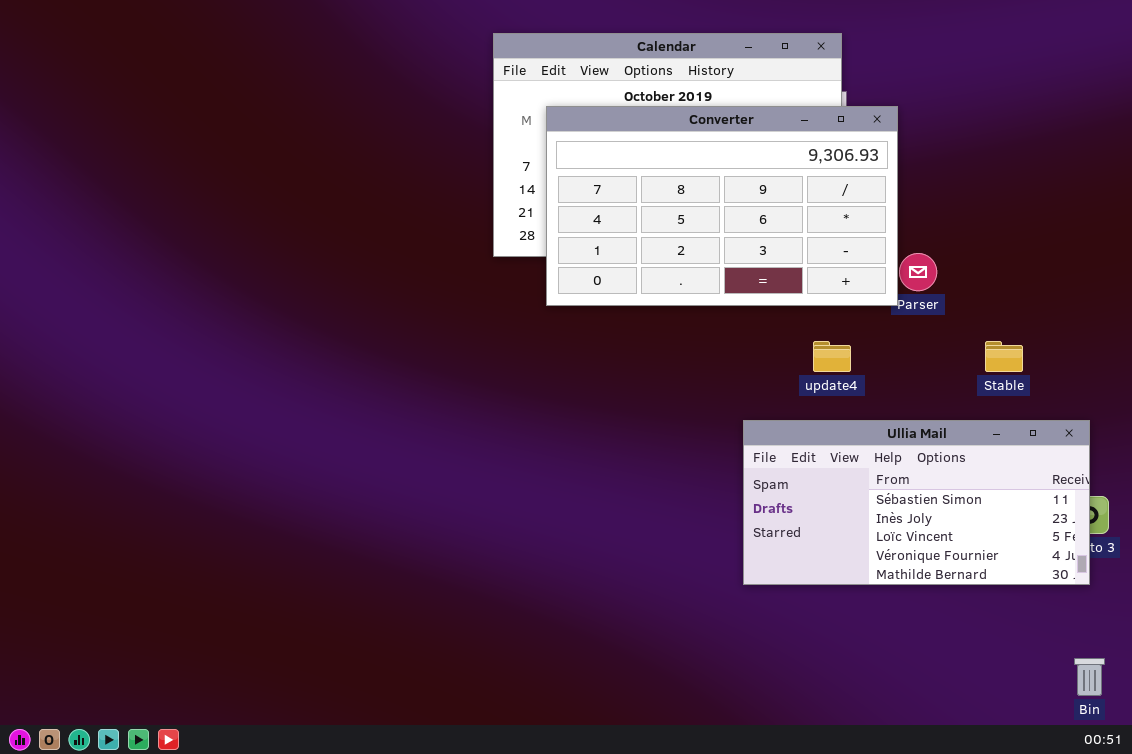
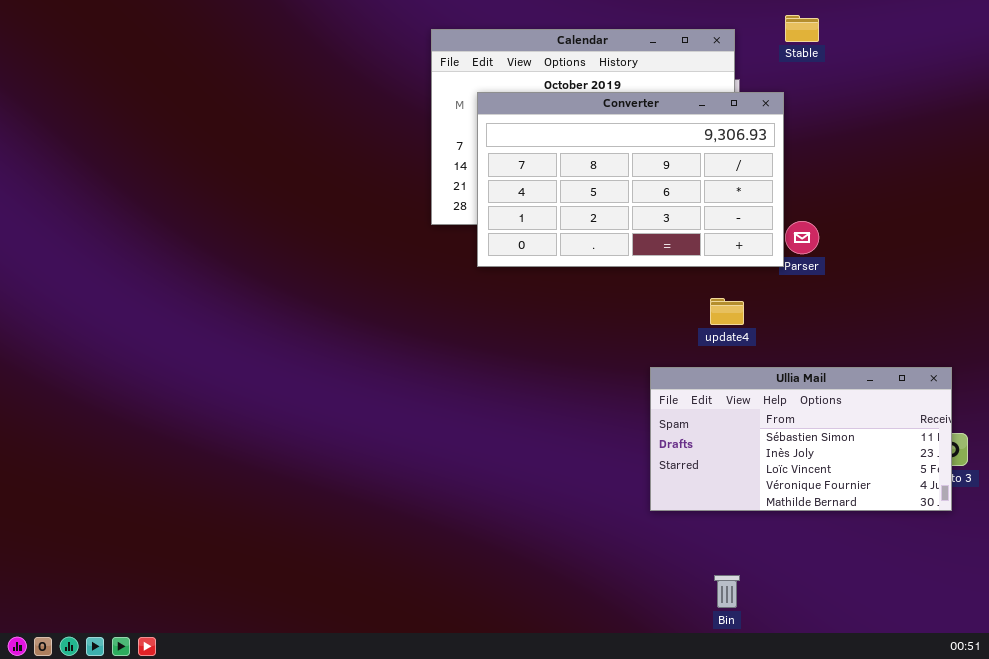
Stable: [985,341,1023,372] -> [785,15,819,42], moved
Bin: [1074,658,1105,696] -> [714,575,740,608], moved

